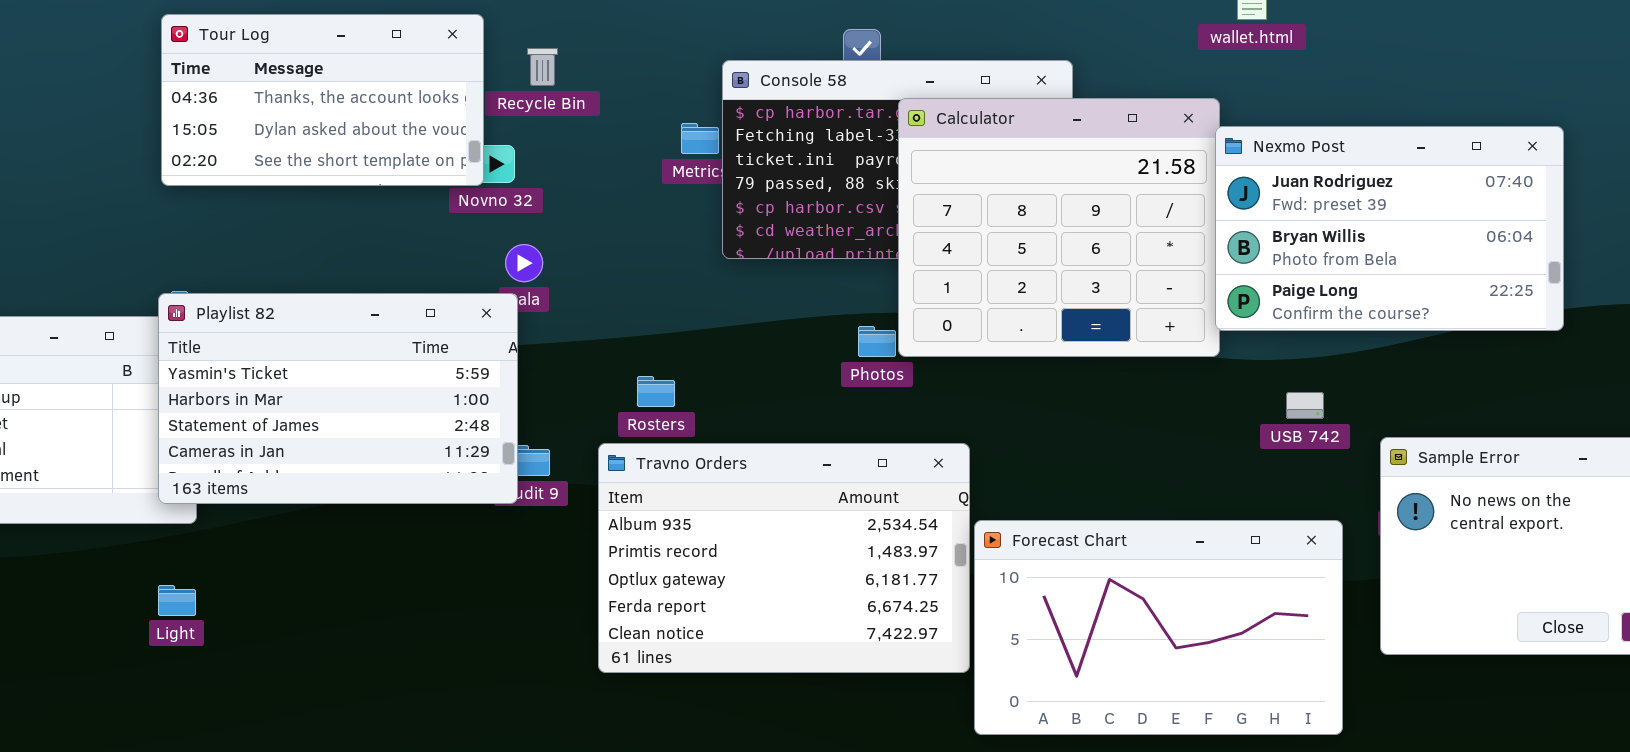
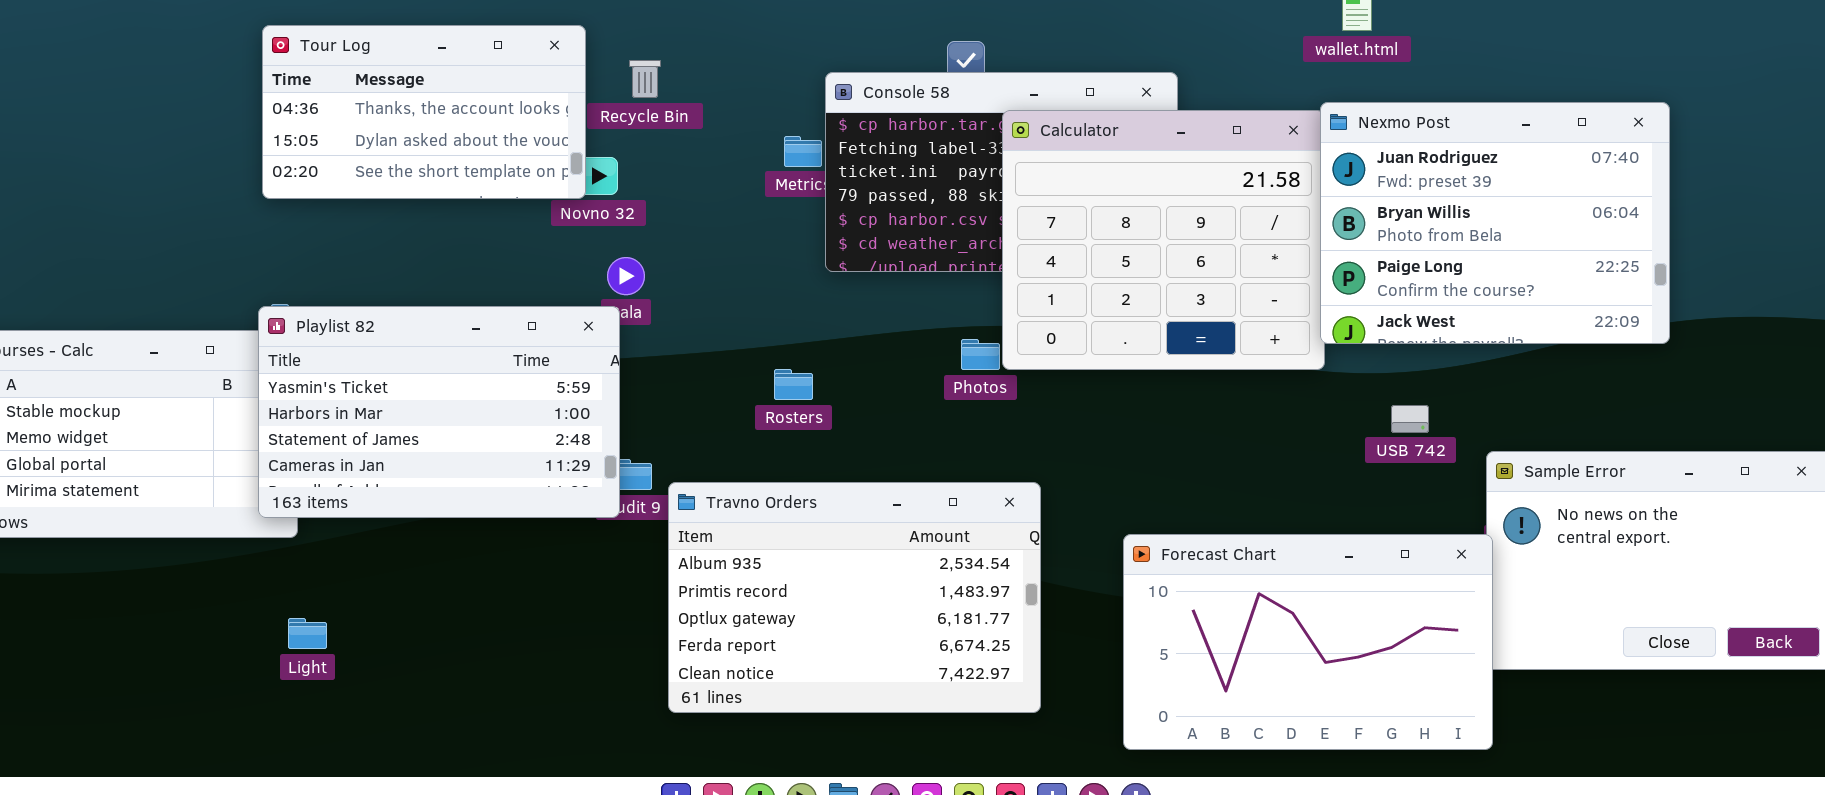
Nexmo Post: [1215,126,1564,331] -> [1320,102,1670,344], resized
Rosters: [637,376,675,407] -> [774,369,813,400], moved
Travno Orders: [598,443,970,673] -> [668,482,1041,713], moved
Forecast Chart: [974,520,1343,735] -> [1123,534,1493,750], moved
Light: [158,585,196,616] -> [288,618,327,649], moved

